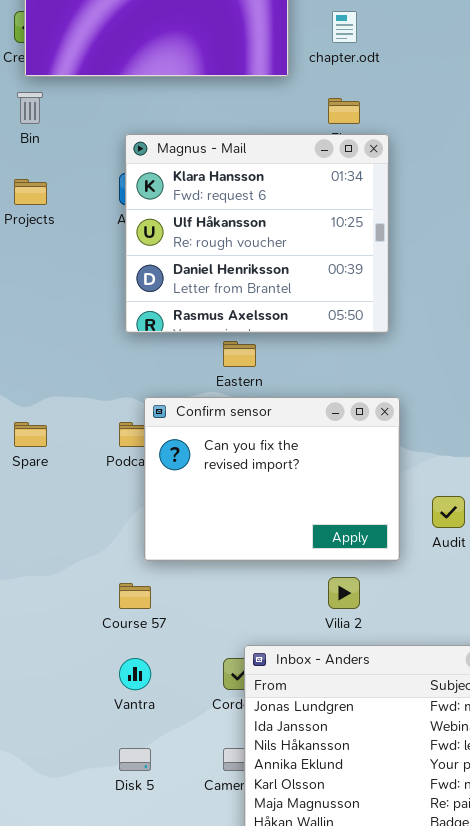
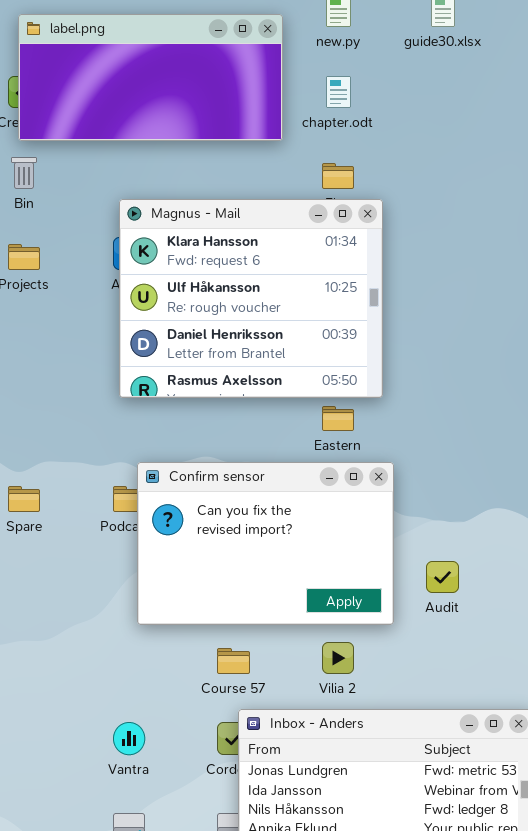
Eastern: [223,341,256,367] -> [322,406,354,431], moved
Course 57: [119,583,151,609] -> [217,648,250,674], moved

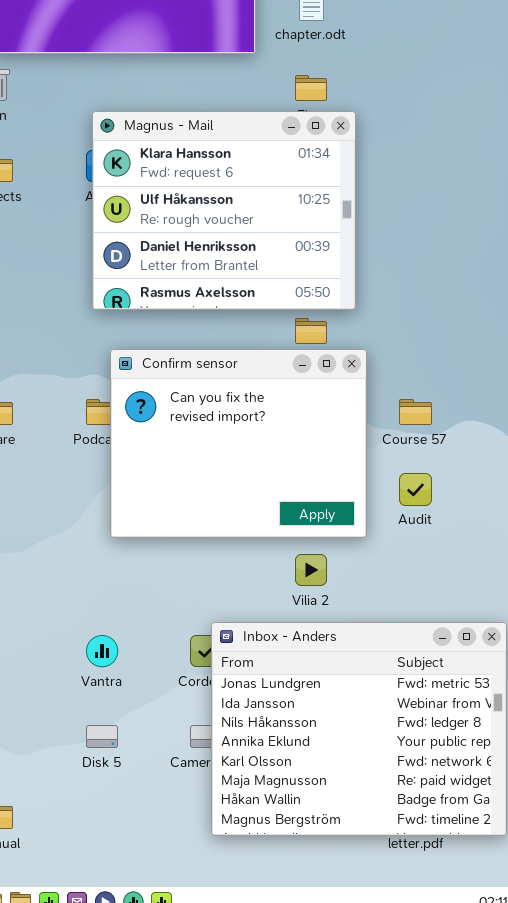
Confirm sensor: [137,462,394,625] -> [110,349,367,538], resized
Course 57: [217,648,250,674] -> [399,399,432,425], moved

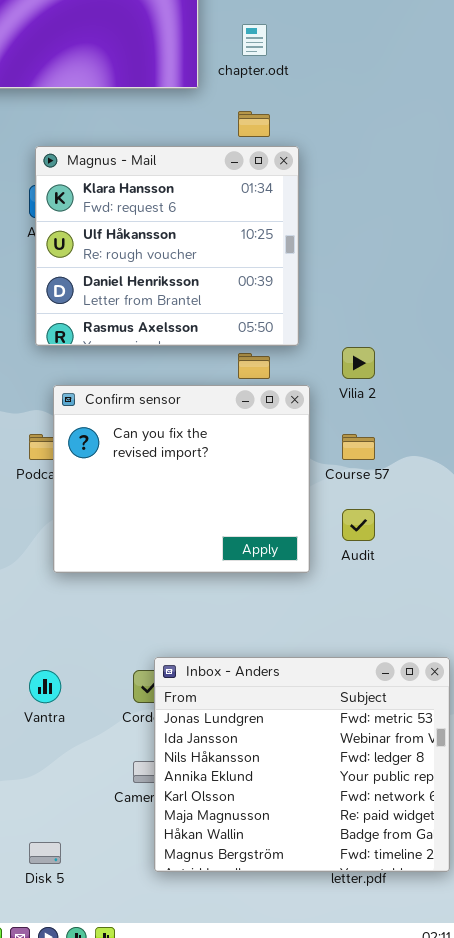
Vilia 2: [295,554,327,586] -> [342,347,375,379], moved
Disk 5: [86,725,118,748] -> [29,842,61,864], moved

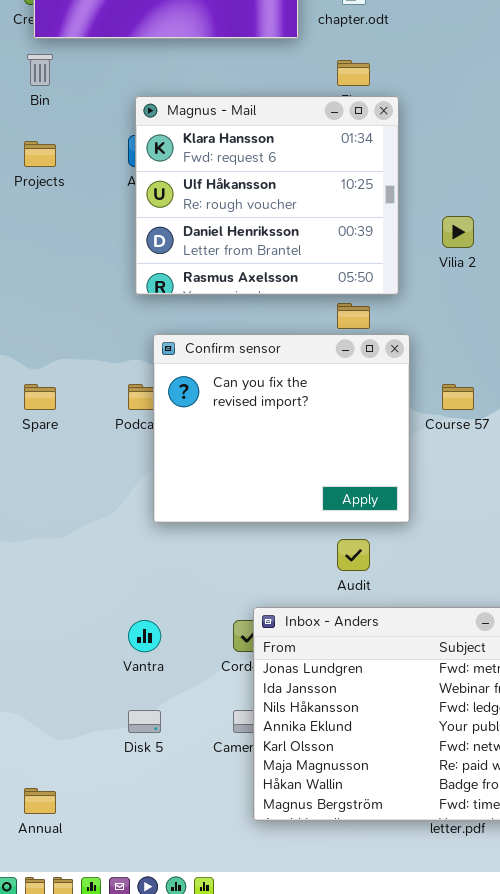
Vilia 2: [342,347,375,379] -> [442,216,474,248], moved
Audit: [342,509,375,541] -> [337,539,370,571], moved
Disk 5: [29,842,61,864] -> [128,710,161,733], moved

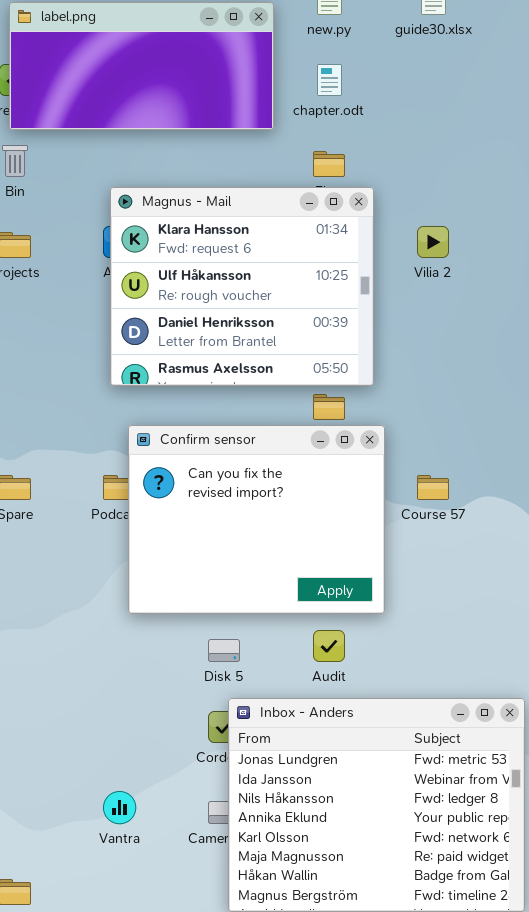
Vilia 2: [442,216,474,248] -> [417,226,449,258], moved
Vantra: [128,620,161,652] -> [103,791,136,824], moved
Disk 5: [128,710,161,733] -> [208,639,240,662], moved

